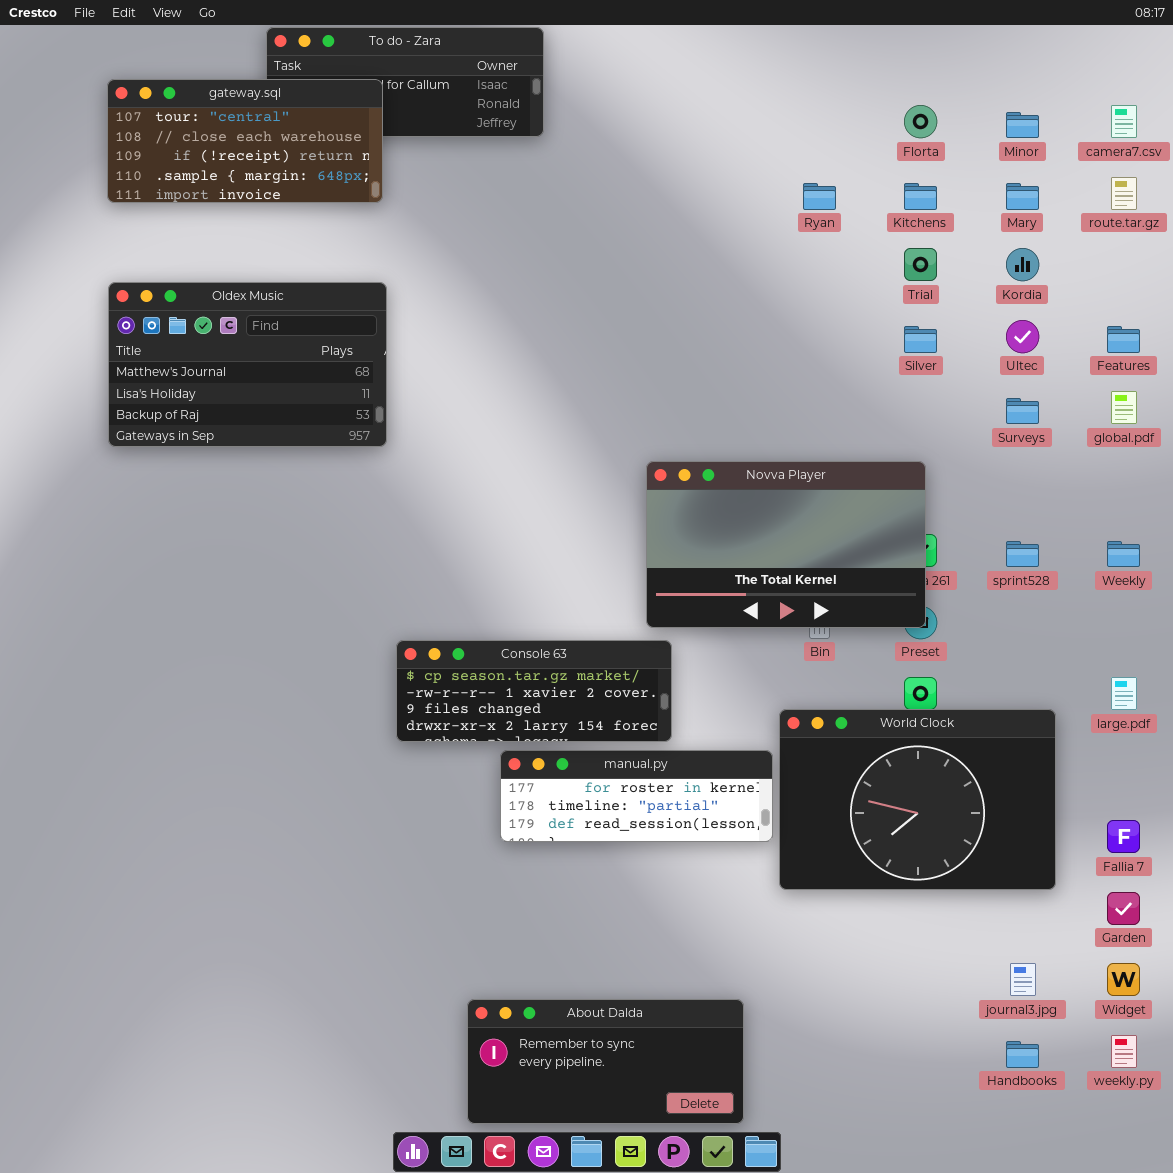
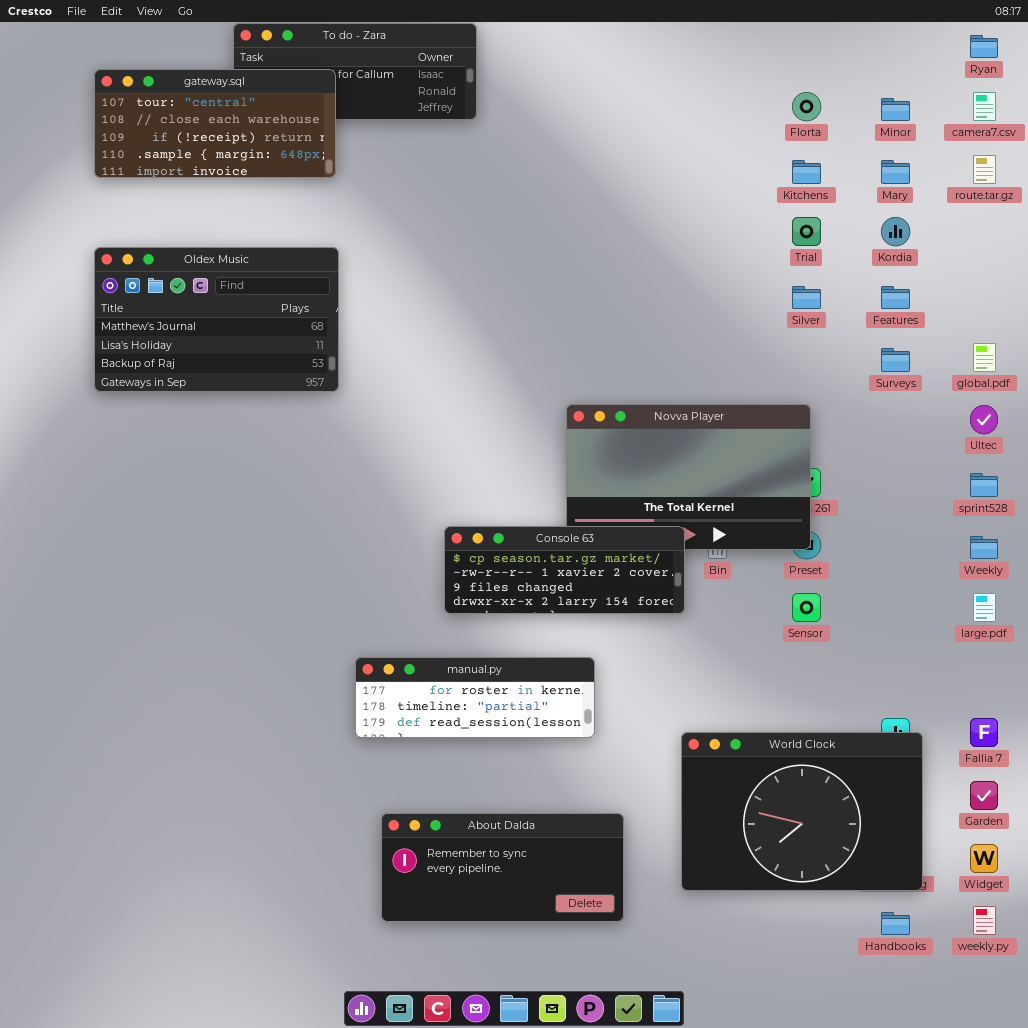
Ryan: [803,183,836,210] -> [970,35,998,58], moved
Ultec: [1006,320,1039,353] -> [970,405,998,434], moved
Features: [1107,326,1140,353] -> [881,286,910,309], moved
sprint528: [1006,541,1039,567] -> [970,473,998,497], moved
Weekly: [1107,541,1140,567] -> [970,536,998,559], moved
Console 63: [396,640,672,742] -> [444,526,685,614], moved
World Clock: [779,709,1056,890] -> [681,732,923,891], moved
manual.py: [500,750,773,842] -> [355,657,595,738], moved
About Dalda: [467,999,744,1124] -> [381,813,624,922], moved

